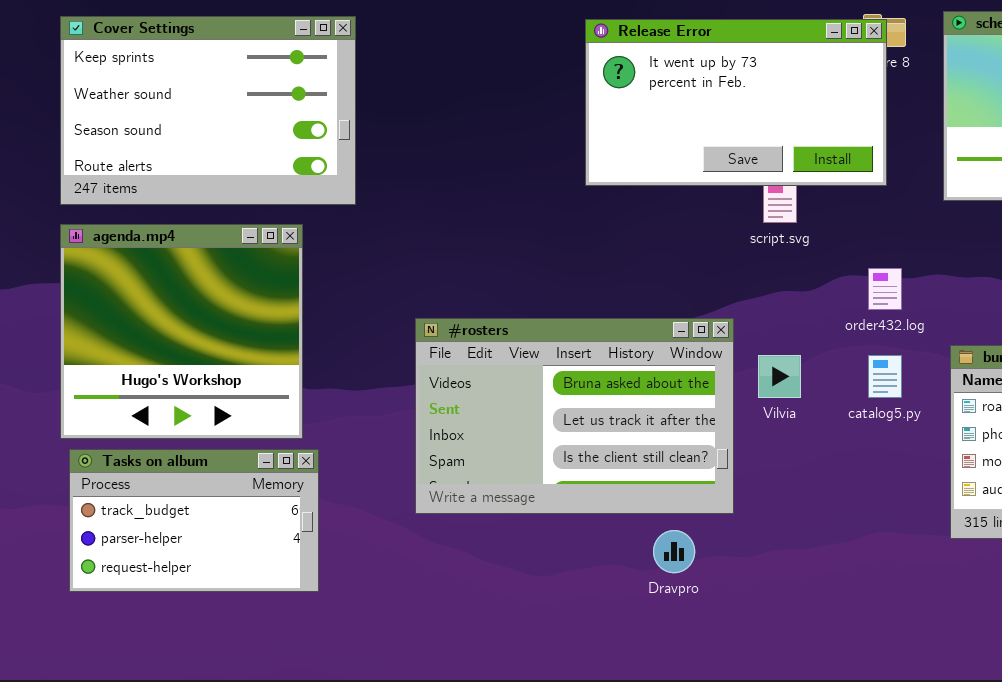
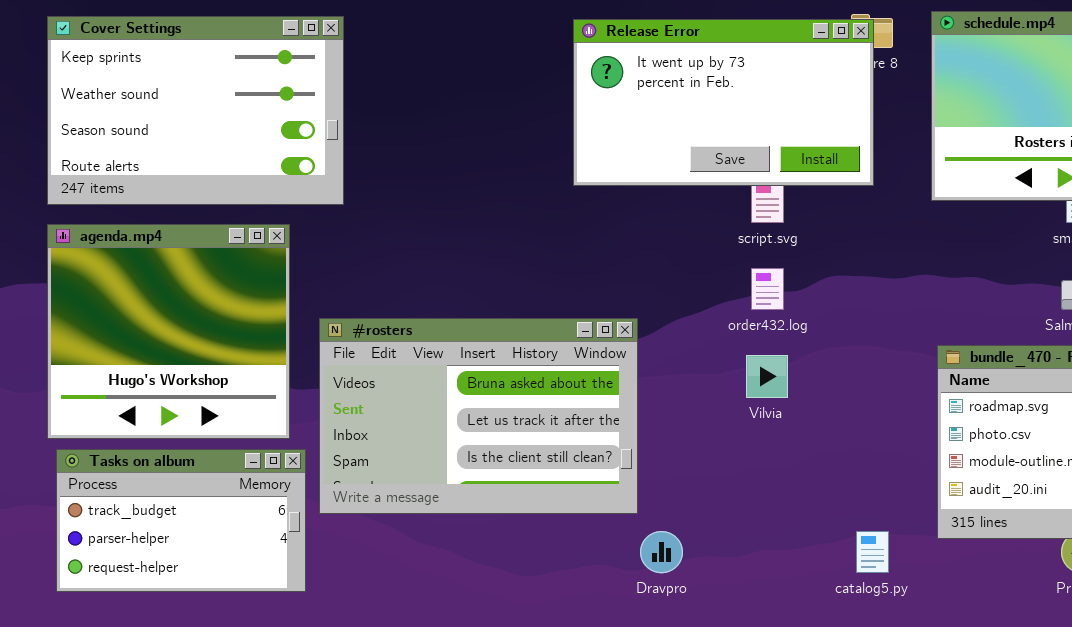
order432.log: [868,268,902,310] -> [751,268,784,310], moved
#rosters: [415,318,734,514] -> [319,318,638,514], moved
catalog5.py: [868,355,902,398] -> [856,531,889,573], moved

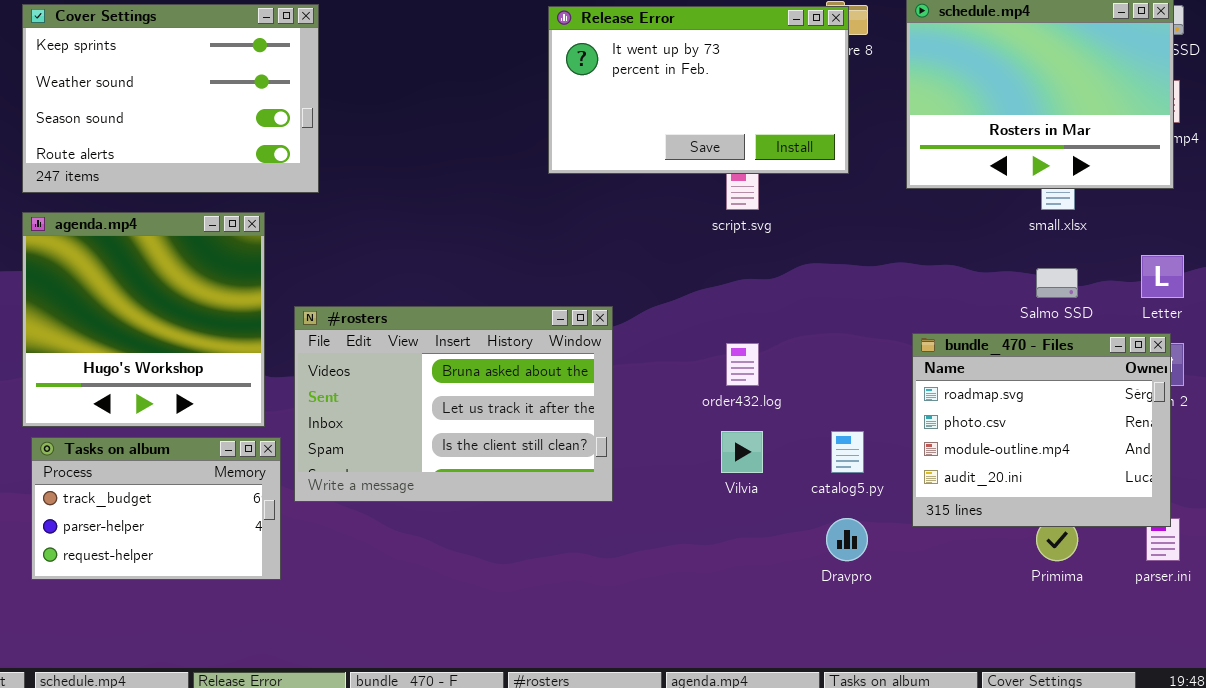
order432.log: [751,268,784,310] -> [726,343,759,386], moved
Vilvia: [746,355,788,398] -> [721,431,763,473], moved
Dravpro: [640,531,683,573] -> [826,518,868,561], moved
catalog5.py: [856,531,889,573] -> [831,431,864,473], moved

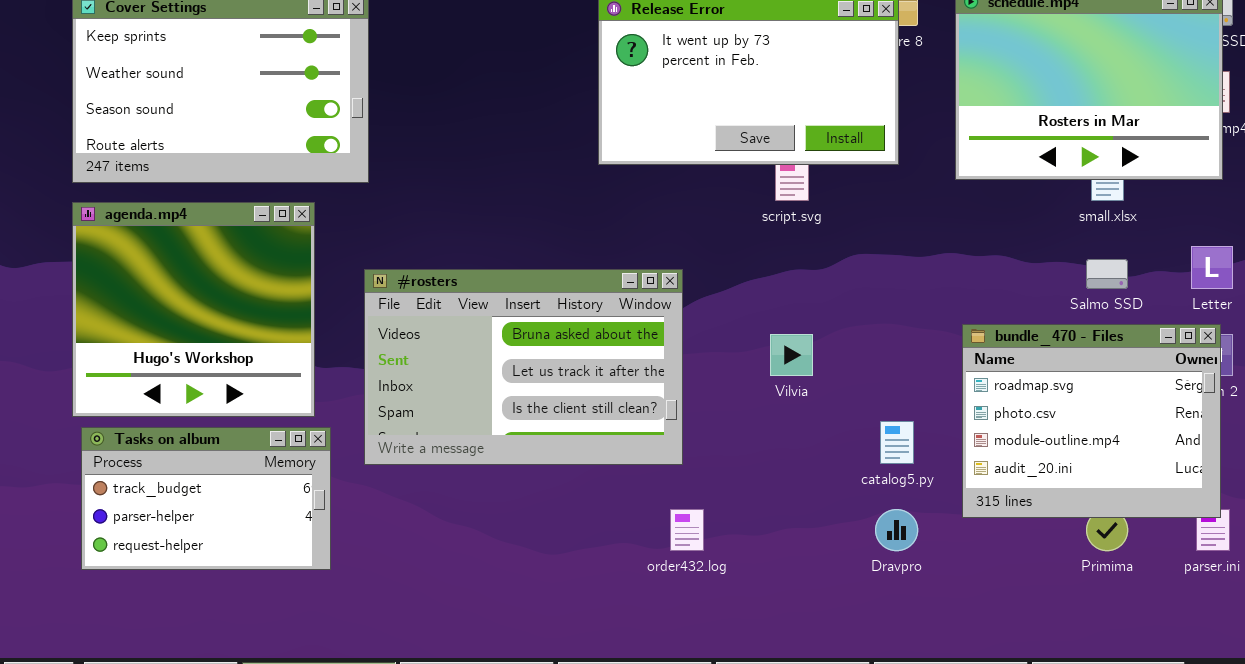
#rosters: [294,306,613,502] -> [364,269,683,465], moved
order432.log: [726,343,759,386] -> [670,509,704,551], moved
Vilvia: [721,431,763,473] -> [770,334,813,376], moved

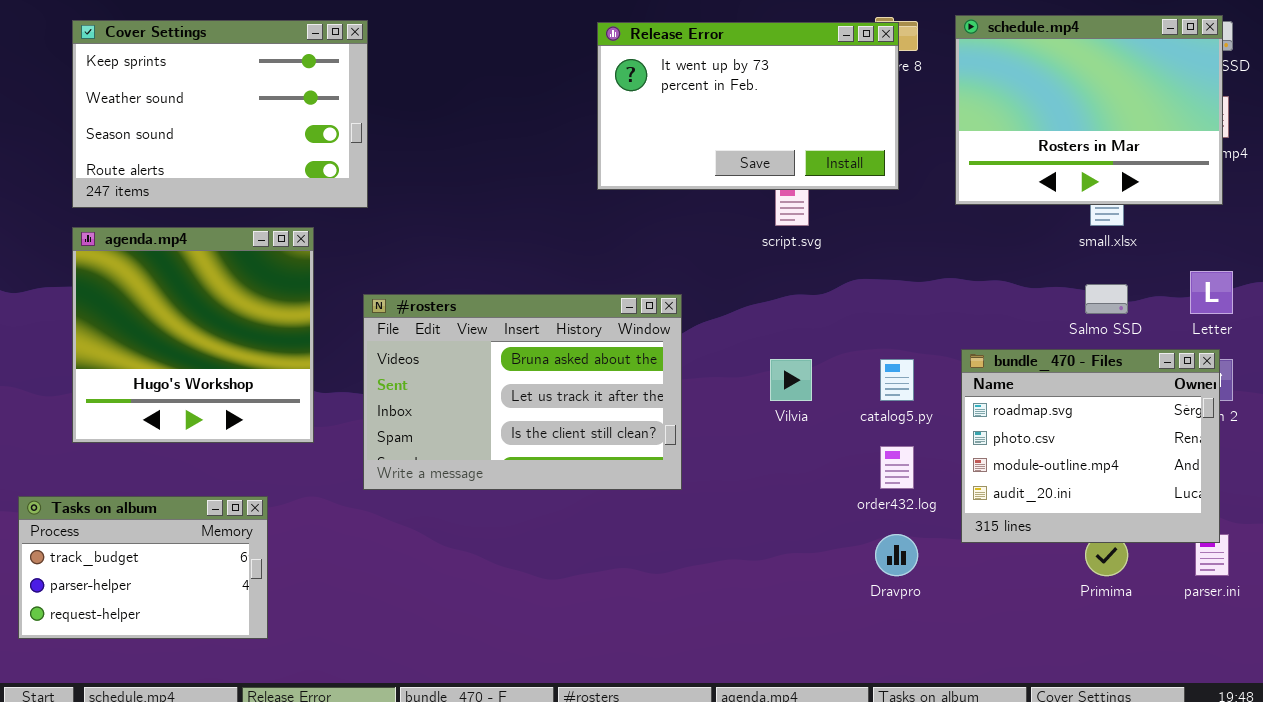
catalog5.py: [880,421,914,464] -> [880,359,914,401], moved
Tasks on album: [81,427,331,570] -> [18,496,268,639], moved
order432.log: [670,509,704,551] -> [880,446,914,489], moved

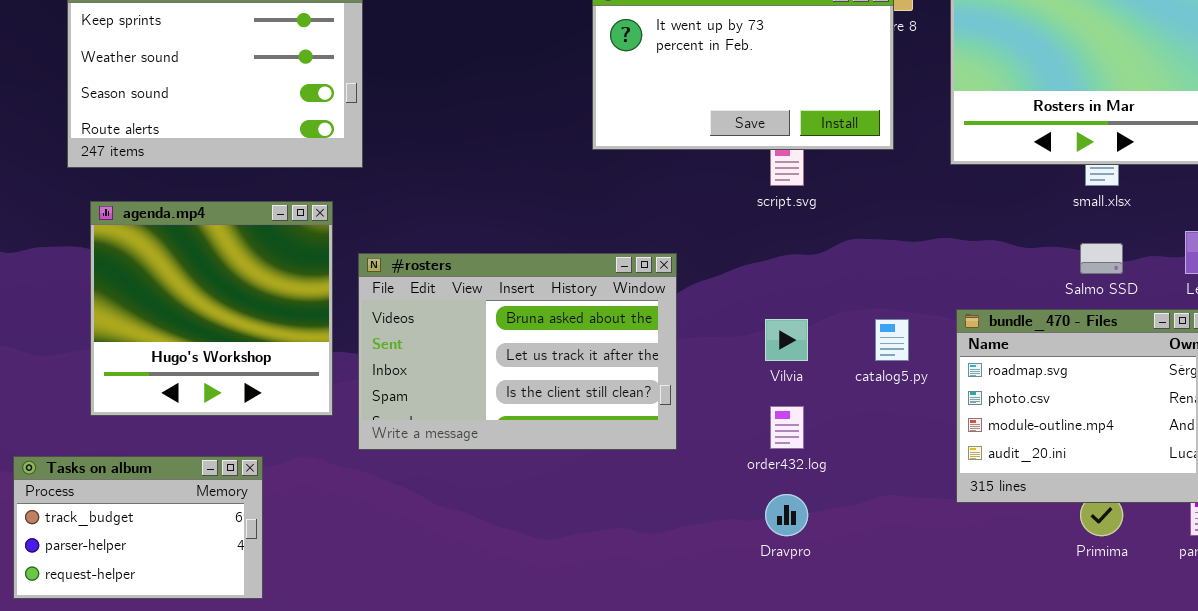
agenda.mp4: [72,227,314,443] -> [90,201,333,416], moved
order432.log: [880,446,914,489] -> [770,406,804,449], moved
Dravpro: [875,534,918,576] -> [765,494,808,536], moved

